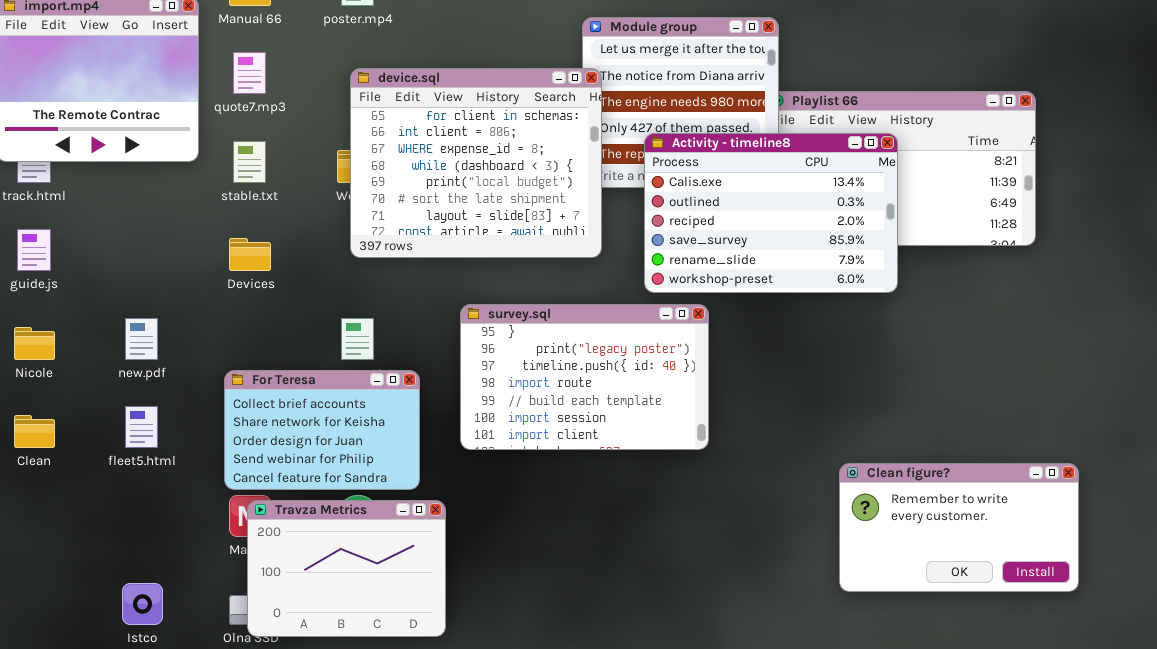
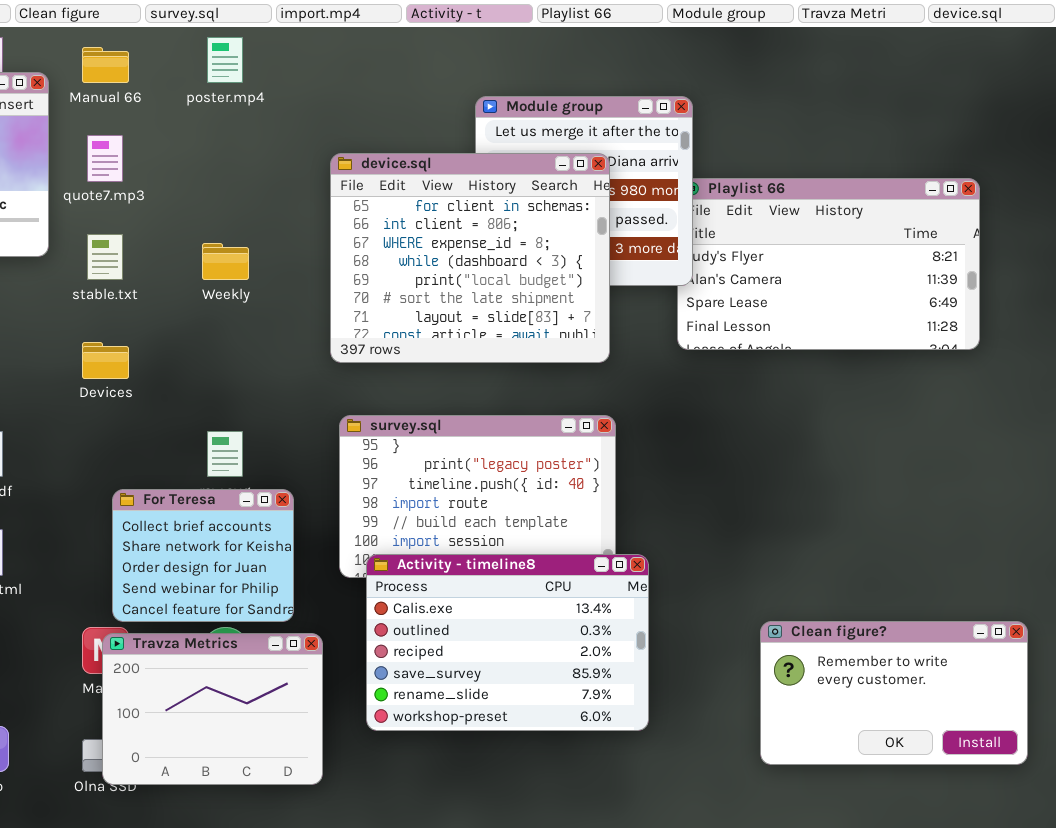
device.sql: [350,68,602,258] -> [330,153,610,363], moved
Activity - timeline8: [644,133,898,293] -> [366,554,649,731], moved
For Teresa: [224,370,420,490] -> [112,489,294,622], resized
Clean figure?: [839,463,1079,592] -> [760,621,1028,765], moved

